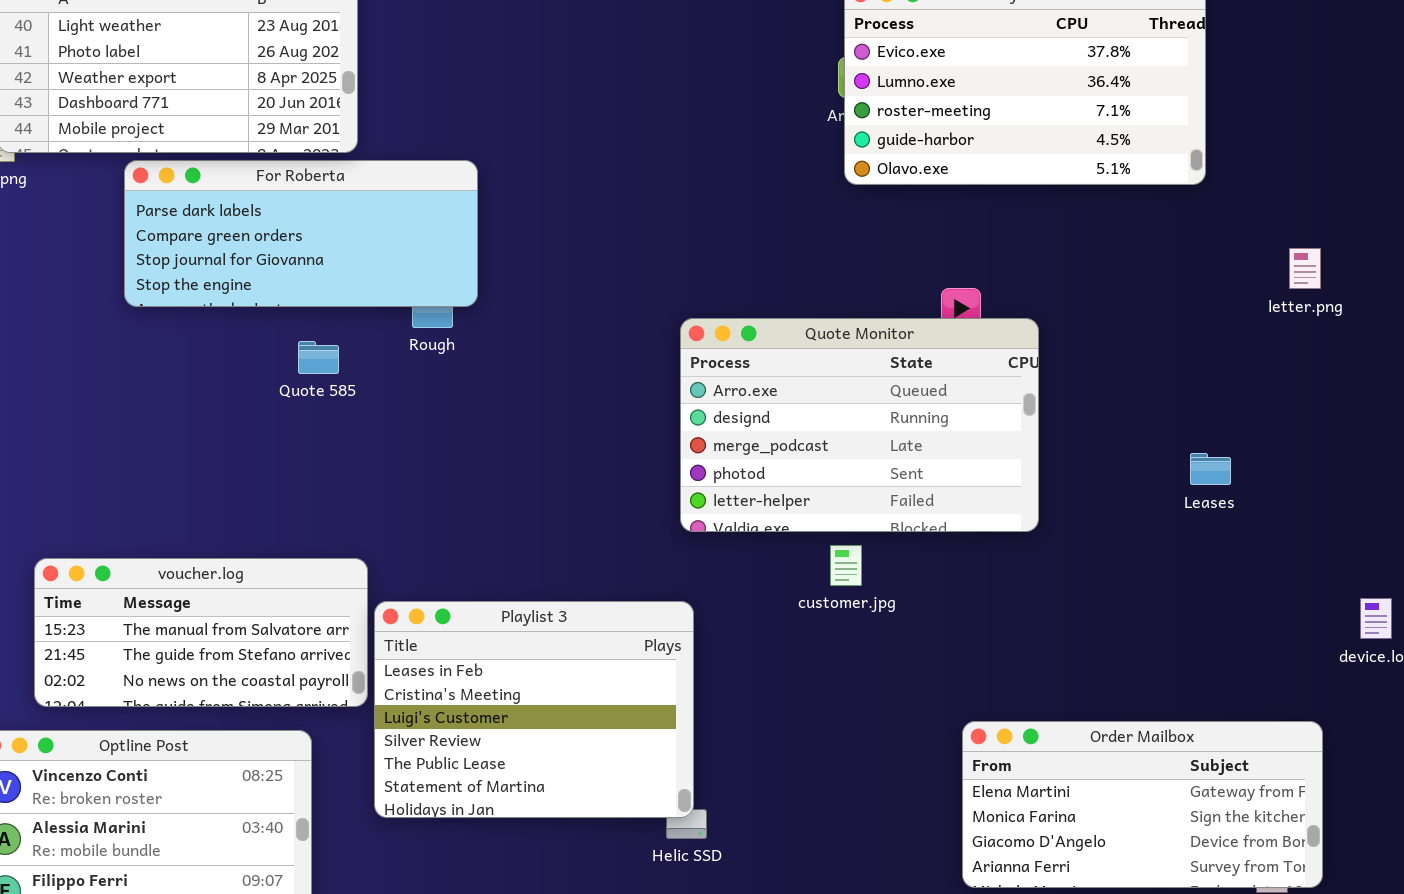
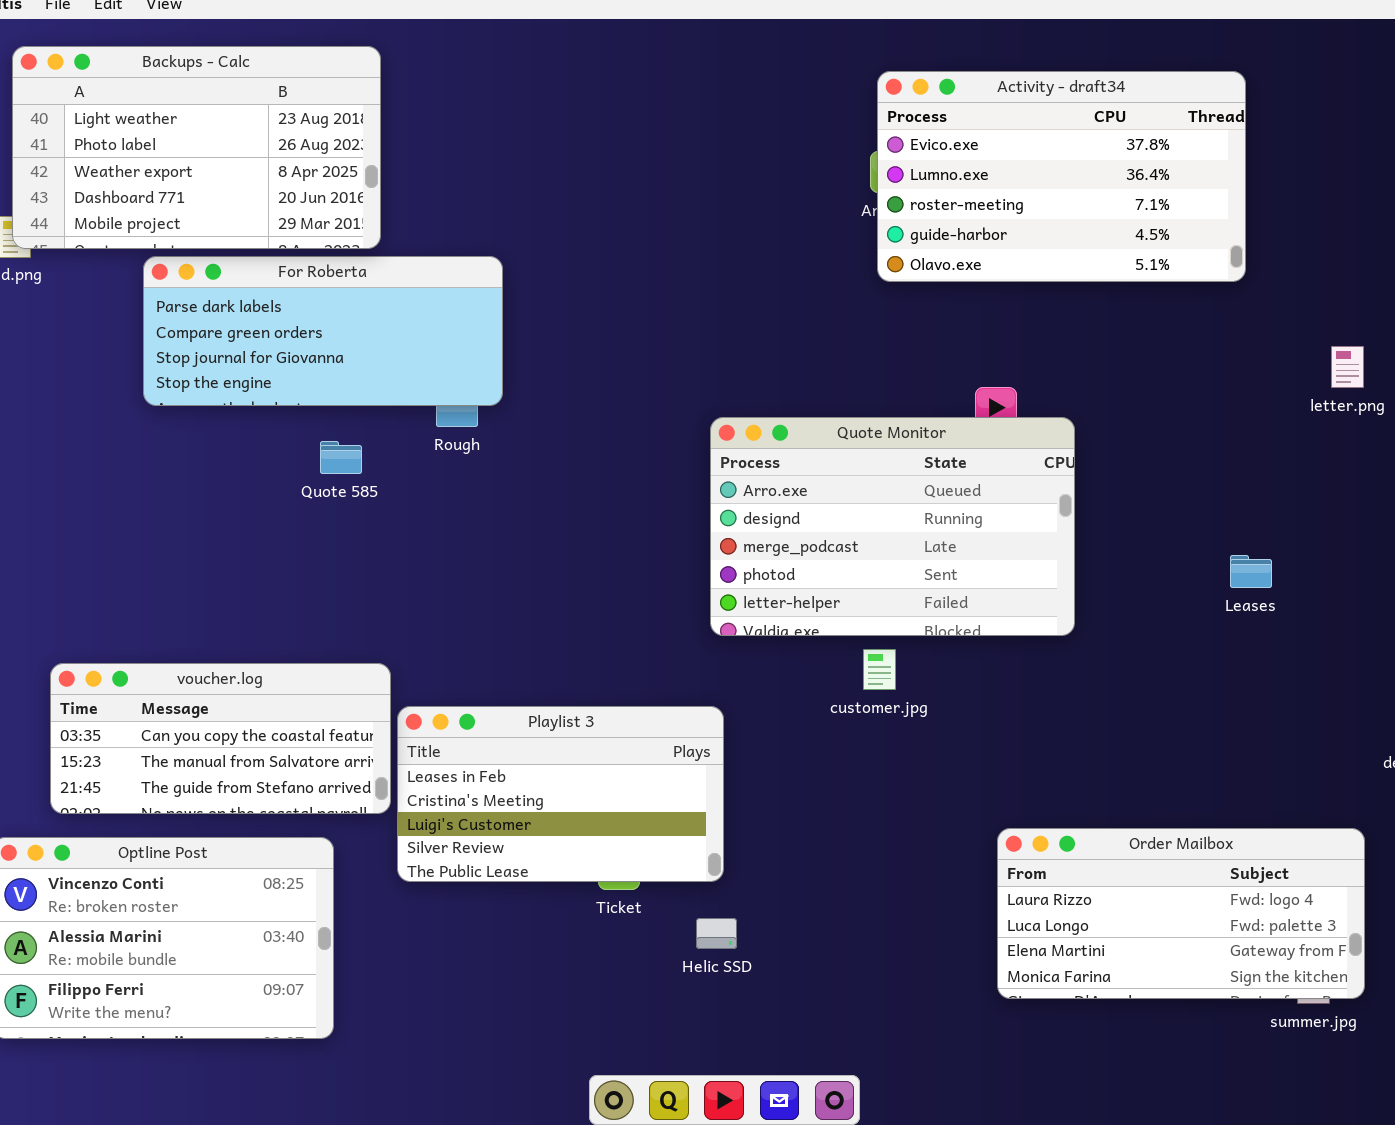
voucher.log: [34,558,368,707] -> [50,663,391,814], scrolled up 1 row
Playlist 3: [374,601,694,818] -> [397,706,724,882], resized
Order Mailbox: [962,721,1323,888] -> [997,828,1365,999], scrolled up 2 rows

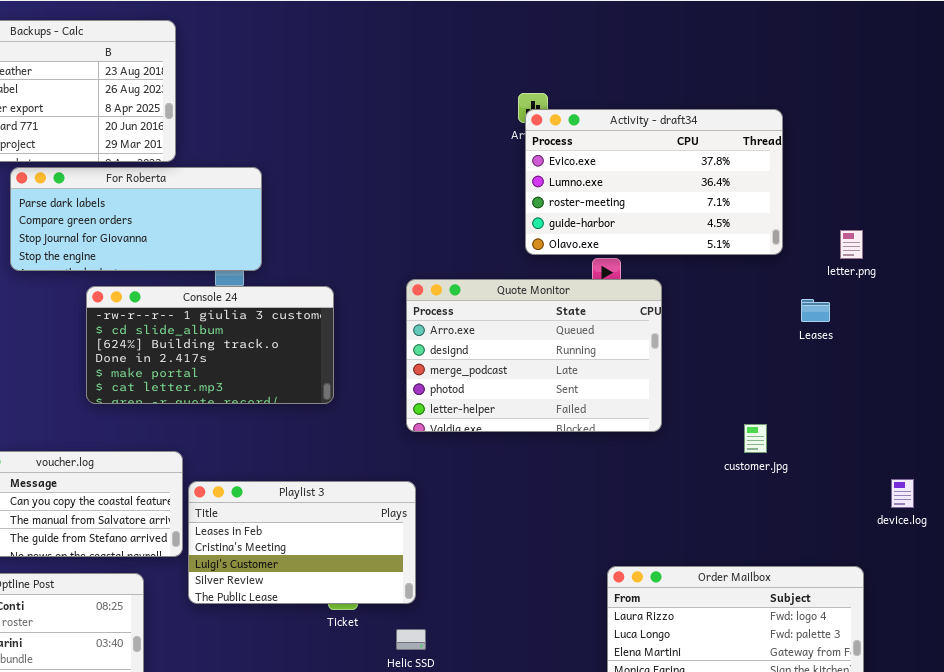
Activity - draft34: [877,71,1246,282] -> [525,109,783,255], moved
Console 24: none -> [86,286,334,404], opened
Leases: [1230,555,1272,588] -> [801,299,830,322], moved
customer.jpg: [863,649,896,690] -> [744,424,767,453], moved

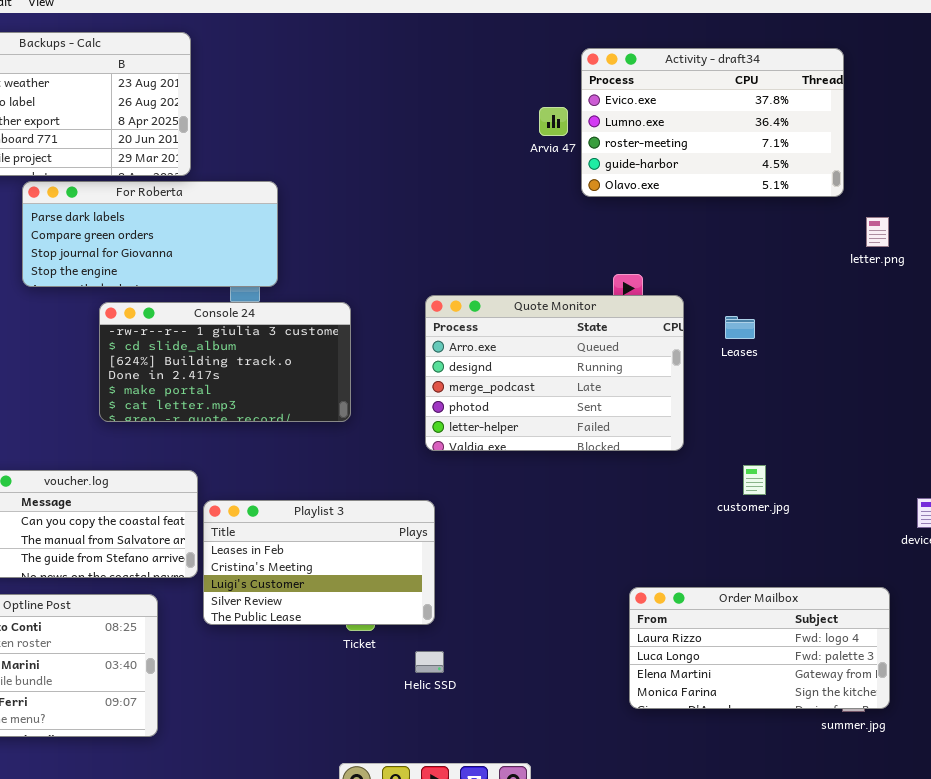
Activity - draft34: [525,109,783,255] -> [581,48,844,197], moved
letter.png: [840,230,863,259] -> [866,217,889,247], moved
Leases: [801,299,830,322] -> [725,316,755,339], moved
customer.jpg: [744,424,767,453] -> [743,465,766,495], moved

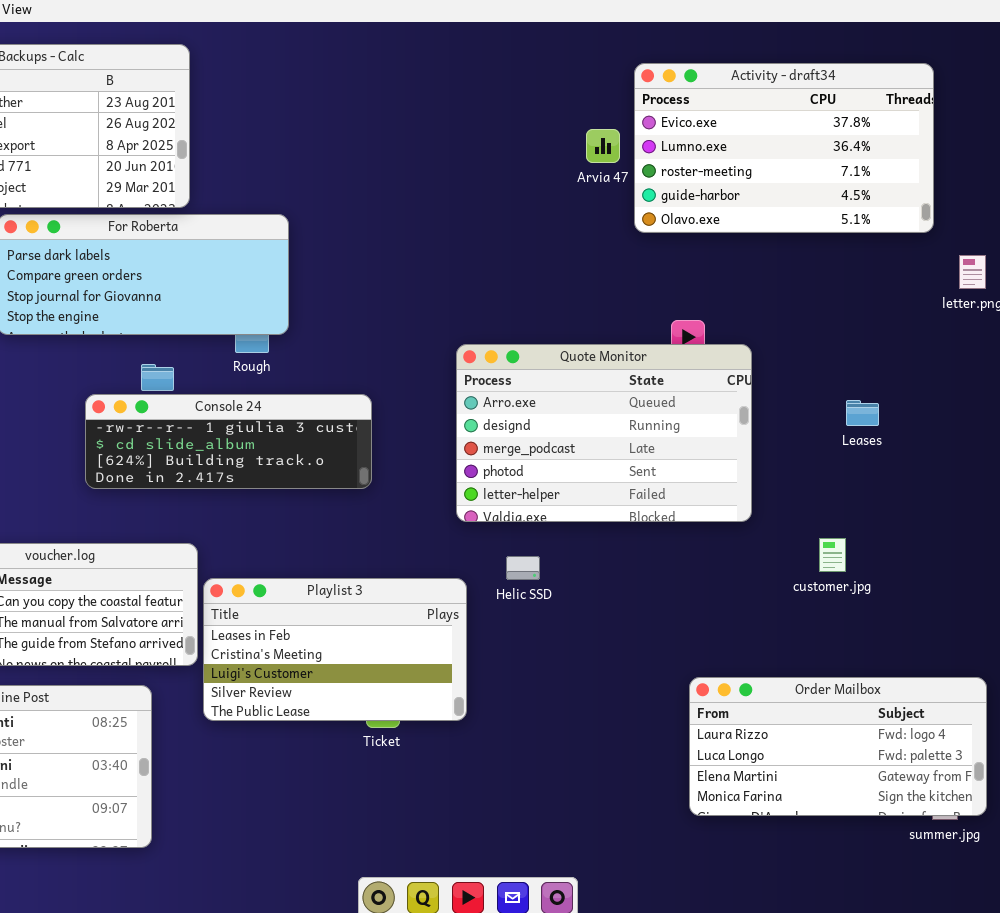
Console 24: [99,302,351,422] -> [85,394,372,489], resized
Leases: [725,316,755,339] -> [846,400,879,426], moved
Helic SSD: [415,651,444,673] -> [506,556,540,580], moved

